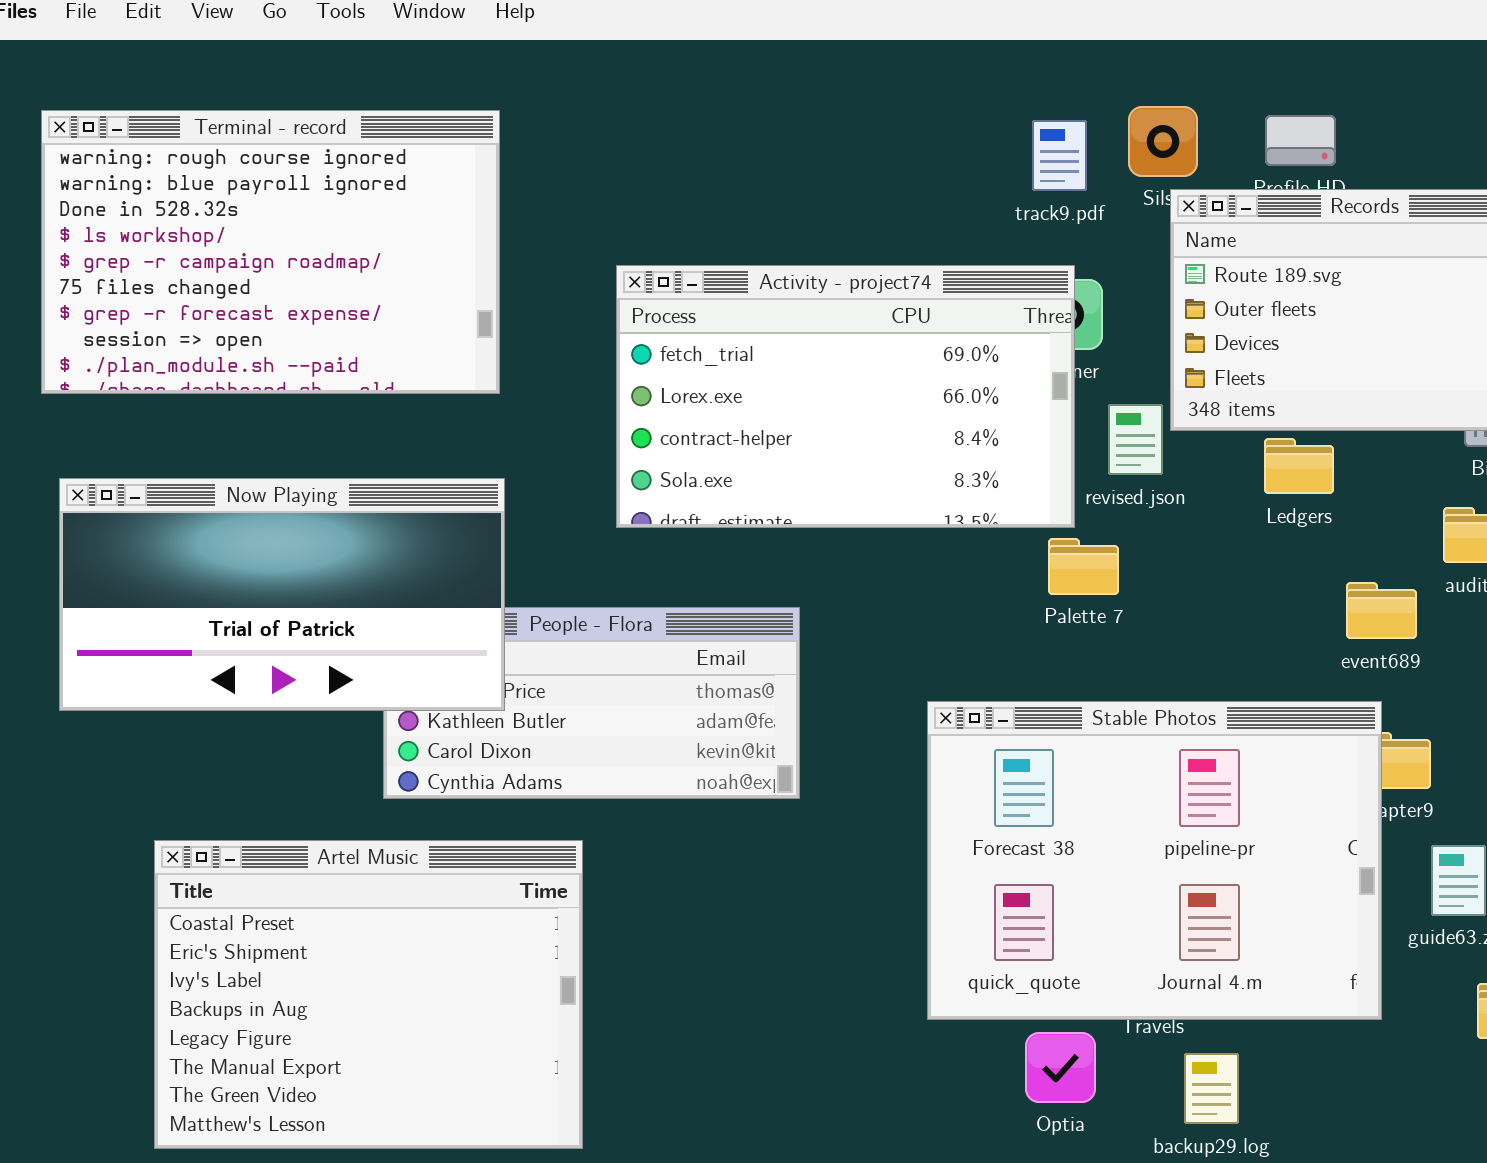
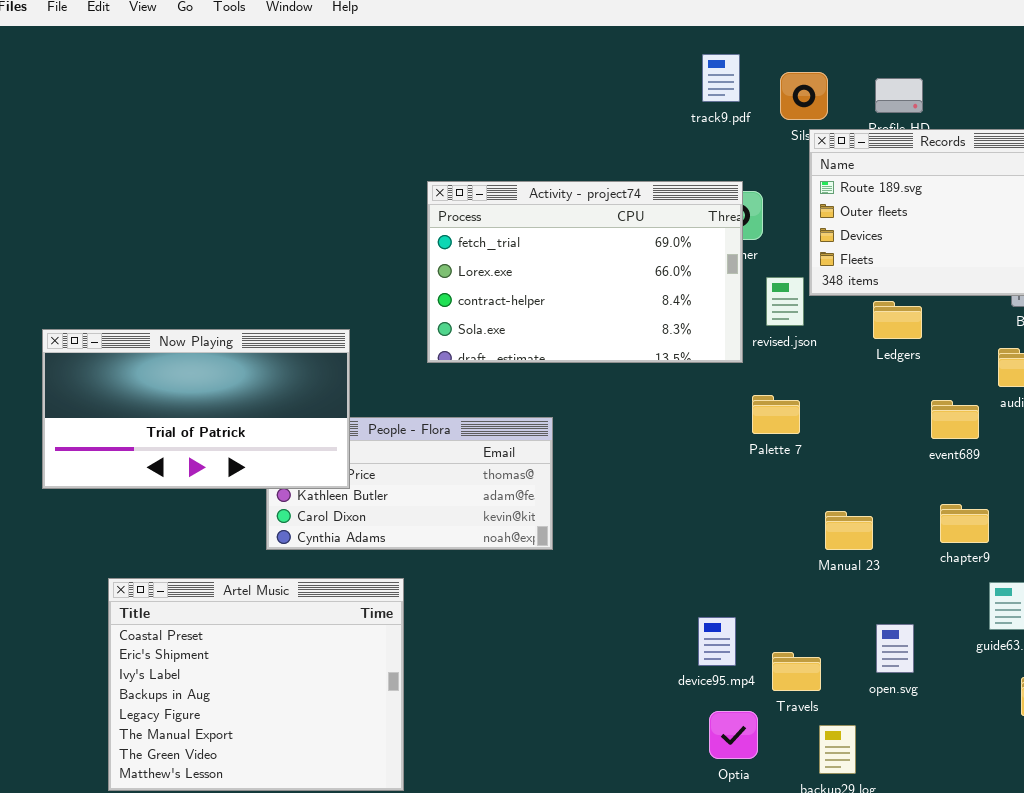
Terminal - record: [41,110,500,394] -> none, closed
track9.pdf: [1032,120,1087,191] -> [702,54,740,102], moved
Palette 7: [1048,538,1119,595] -> [752,395,800,434], moved
Stable Photos: [927,701,1382,1020] -> none, closed

